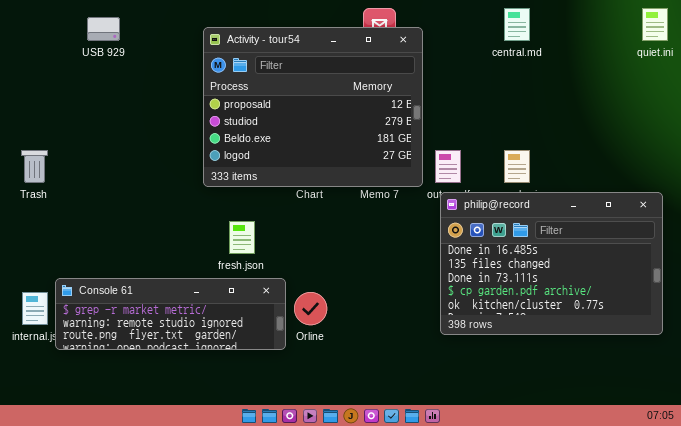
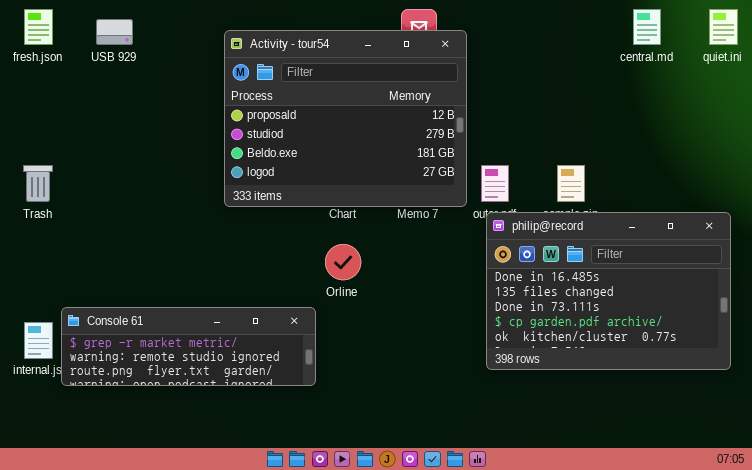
central.md: [504,8,530,41] -> [633,9,661,45], moved
fresh.json: [229,221,255,254] -> [24,9,53,45], moved
Orline: [294,292,327,325] -> [325,244,361,280], moved

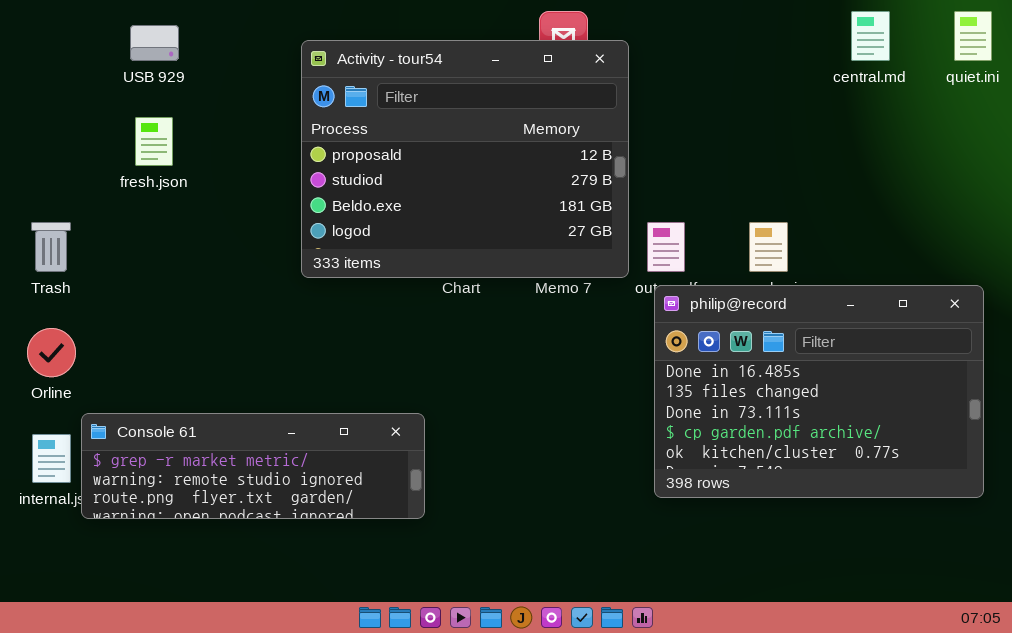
fresh.json: [24,9,53,45] -> [135,117,173,166], moved
Orline: [325,244,361,280] -> [27,328,76,377], moved

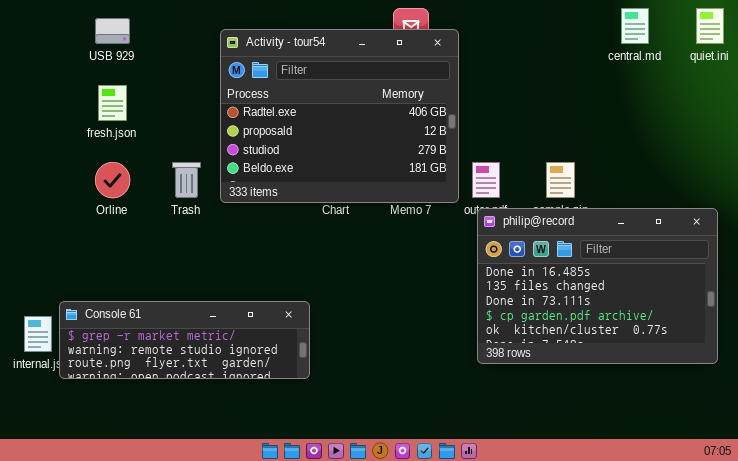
Activity - tour54: [301,40,629,278] -> [220,29,459,203], scrolled up 1 row
Trash: [31,222,71,272] -> [172,162,201,198], moved
Orline: [27,328,76,377] -> [95,162,130,198], moved

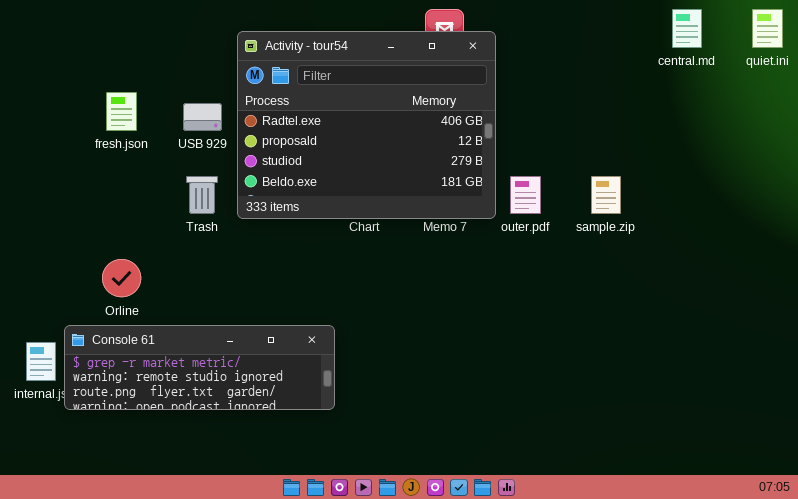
USB 929: [95,18,130,44] -> [183,103,222,131], moved
Orline: [95,162,130,198] -> [102,259,141,297], moved
philip@record: [477,208,718,364] -> none, closed

